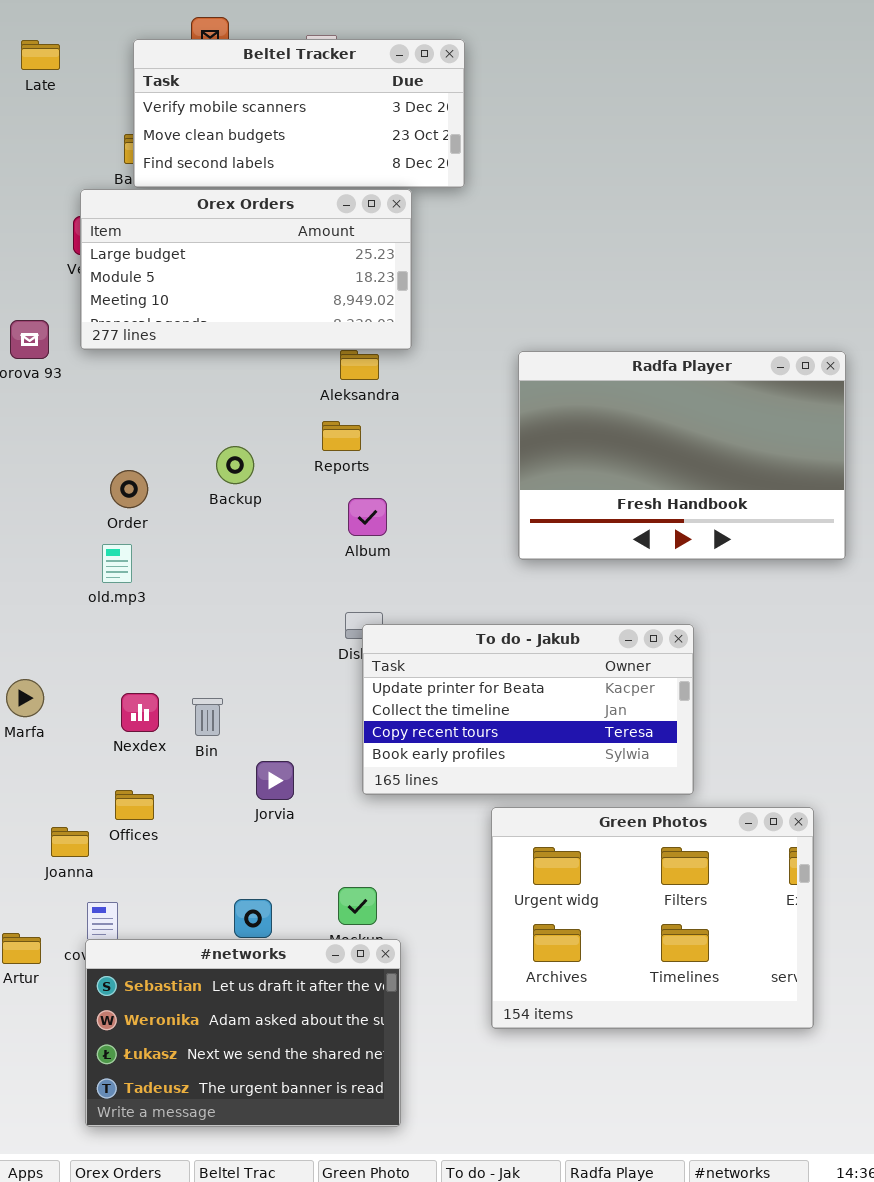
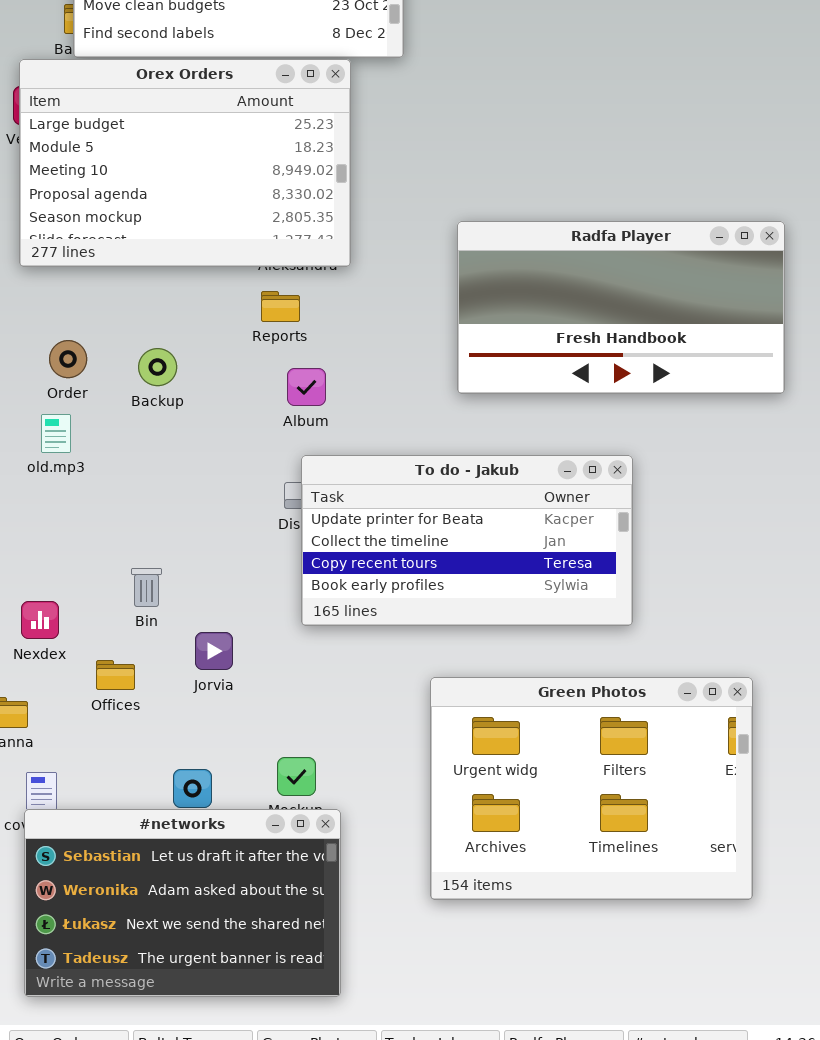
Orex Orders: [80,189,412,350] -> [19,59,351,267], resized
Radfa Player: [518,351,846,560] -> [457,221,785,394], resized
Backup: [216,446,254,484] -> [138,348,177,386], moved
To do - Jakub: [362,624,694,795] -> [301,455,633,626], moved
Nexdex: [121,693,159,732] -> [21,601,59,639], moved
Offices: [115,790,154,820] -> [96,660,135,690], moved

